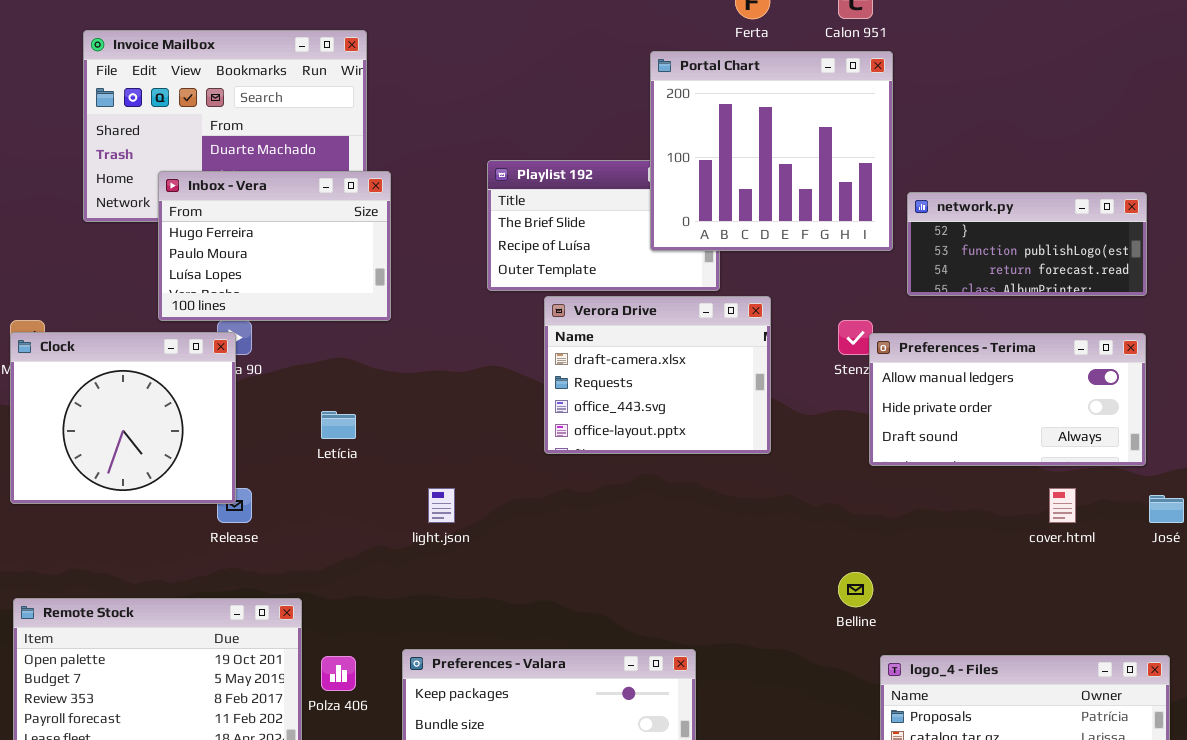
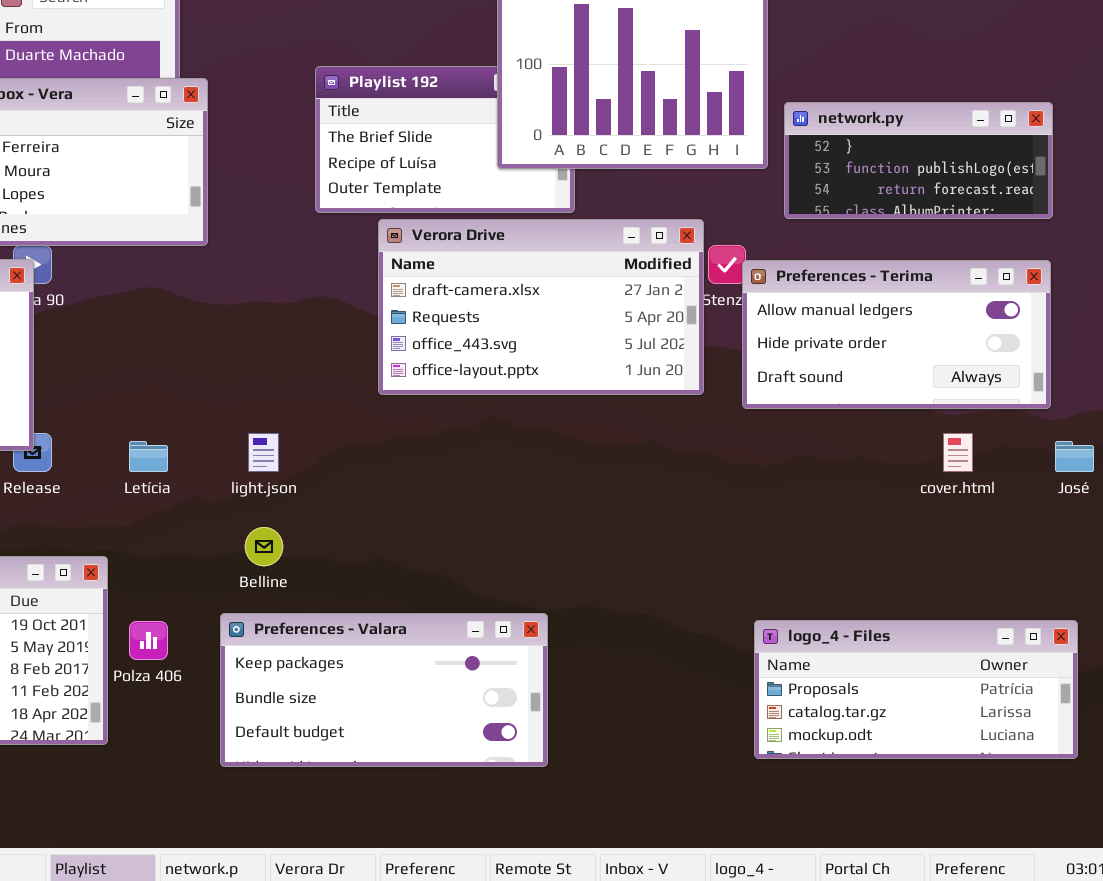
Verora Drive: [544,296,771,454] -> [378,219,704,395], resized
Letícia: [321,411,356,439] -> [129,441,168,472], moved
Belline: [838,572,873,607] -> [245,527,283,566], moved

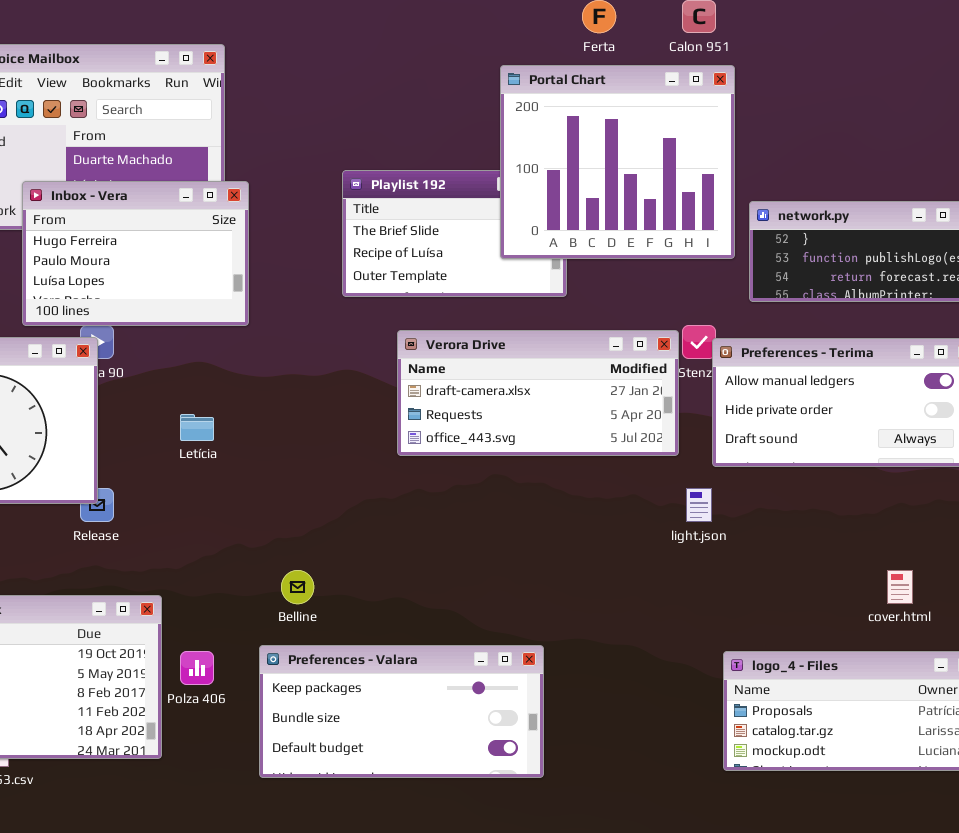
Verora Drive: [378,219,704,395] -> [397,330,679,456], resized
light.json: [248,433,279,472] -> [686,488,712,522], moved
cover.html: [943,433,973,472] -> [887,570,913,604], moved
Letícia: [129,441,168,472] -> [180,414,214,441], moved

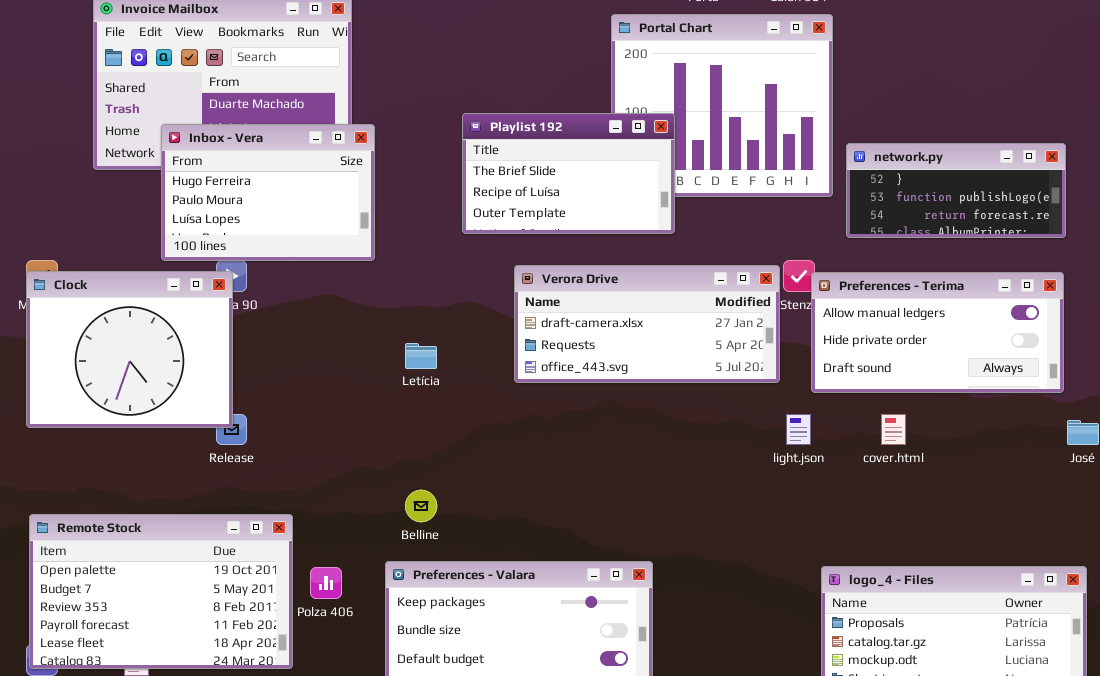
Playlist 192: [342,170,567,297] -> [462,113,675,234], raised
Letícia: [180,414,214,441] -> [405,343,437,369], moved
cover.html: [887,570,913,604] -> [881,414,906,445], moved

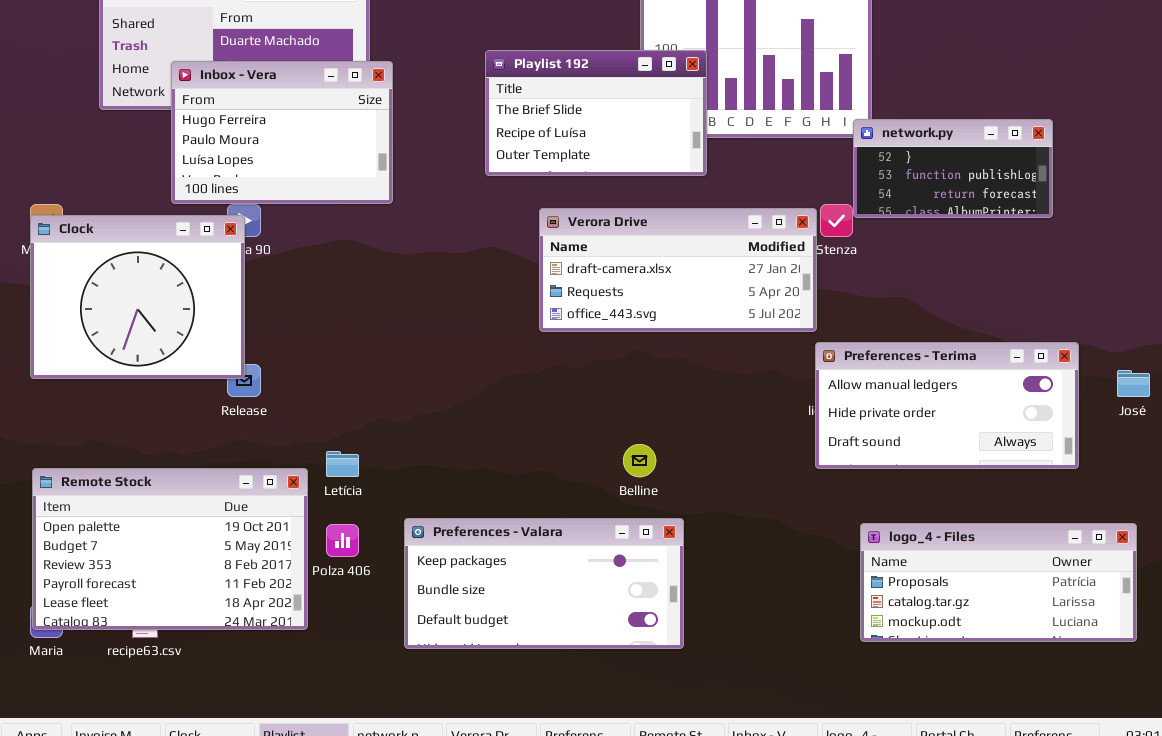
network.py: [846,143,1066,238] -> [853,119,1053,218], moved, resized
Preferences - Terima: [811,272,1064,393] -> [815,342,1079,469], moved
Letícia: [405,343,437,369] -> [326,451,359,477], moved
Belline: [405,490,437,522] -> [623,444,656,477], moved

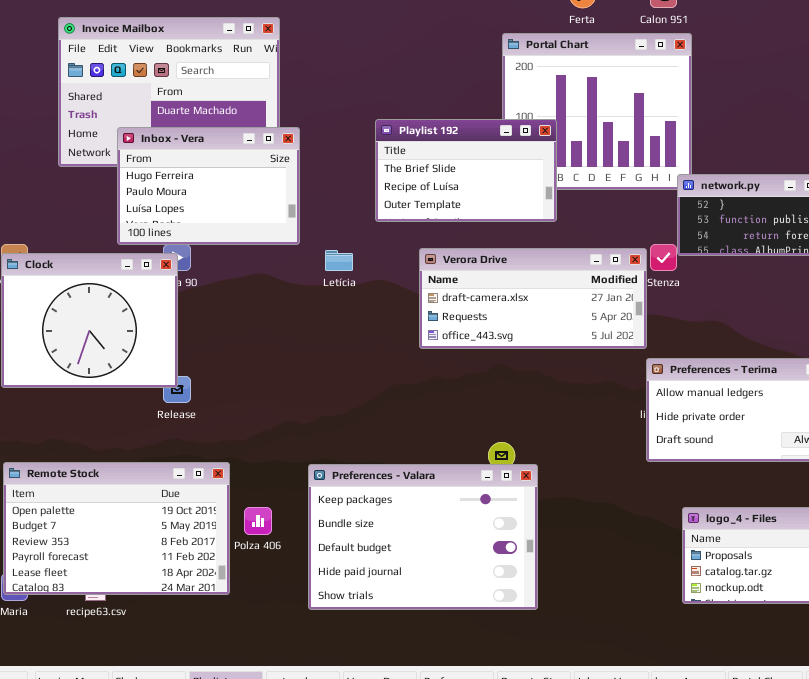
Letícia: [326,451,359,477] -> [325,250,353,271], moved
Preferences - Valara: [404,518,684,649] -> [308,464,538,610], resized

